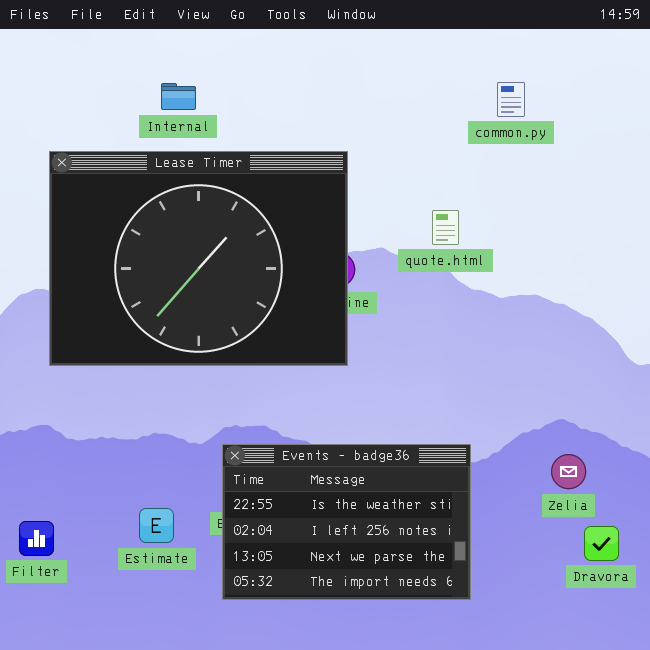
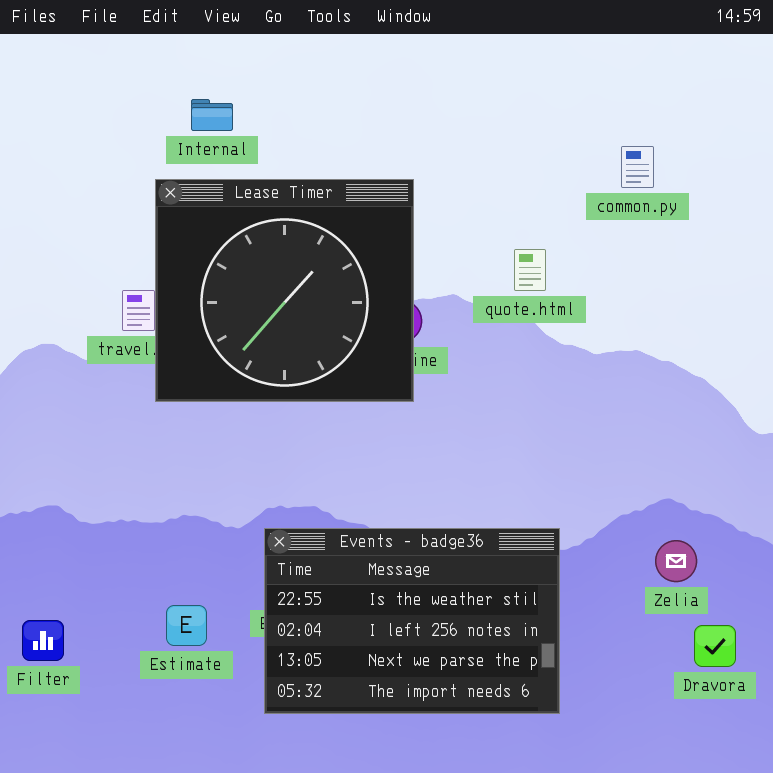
common.py: [497,82,525,117] -> [621,146,654,188], moved
Lease Timer: [49,151,348,366] -> [155,179,414,402], resized

